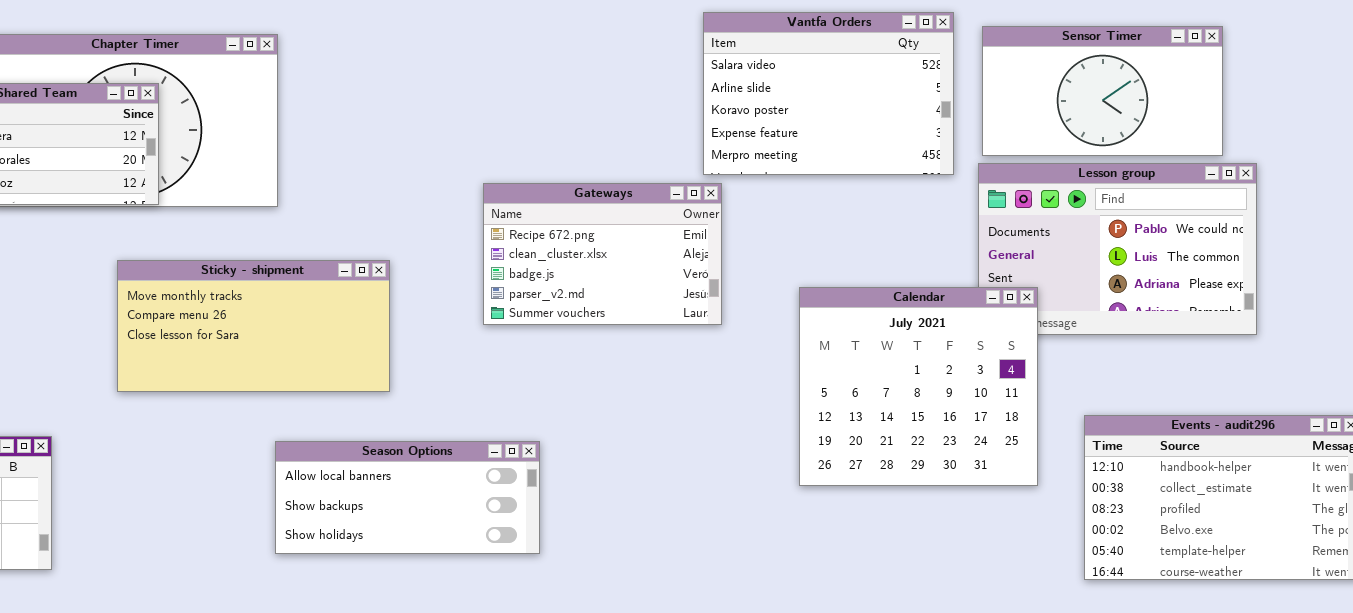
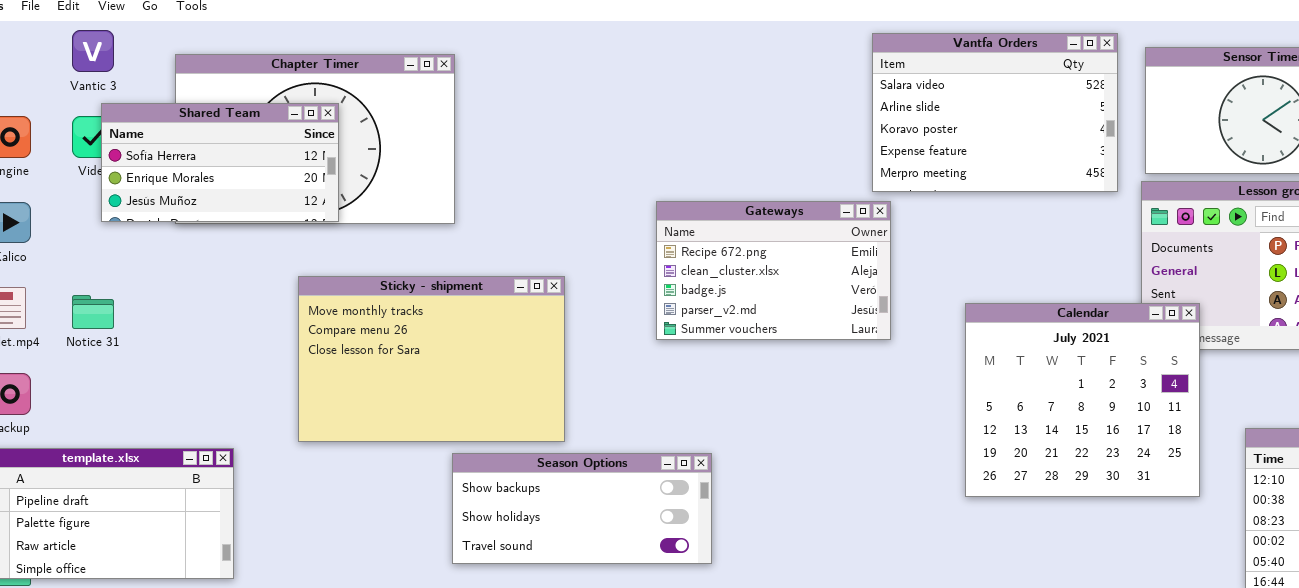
Sticky - shipment: [117,260,390,392] -> [298,276,565,442], resized
Season Options: [275,441,540,554] -> [452,453,712,564], scrolled down 1 row

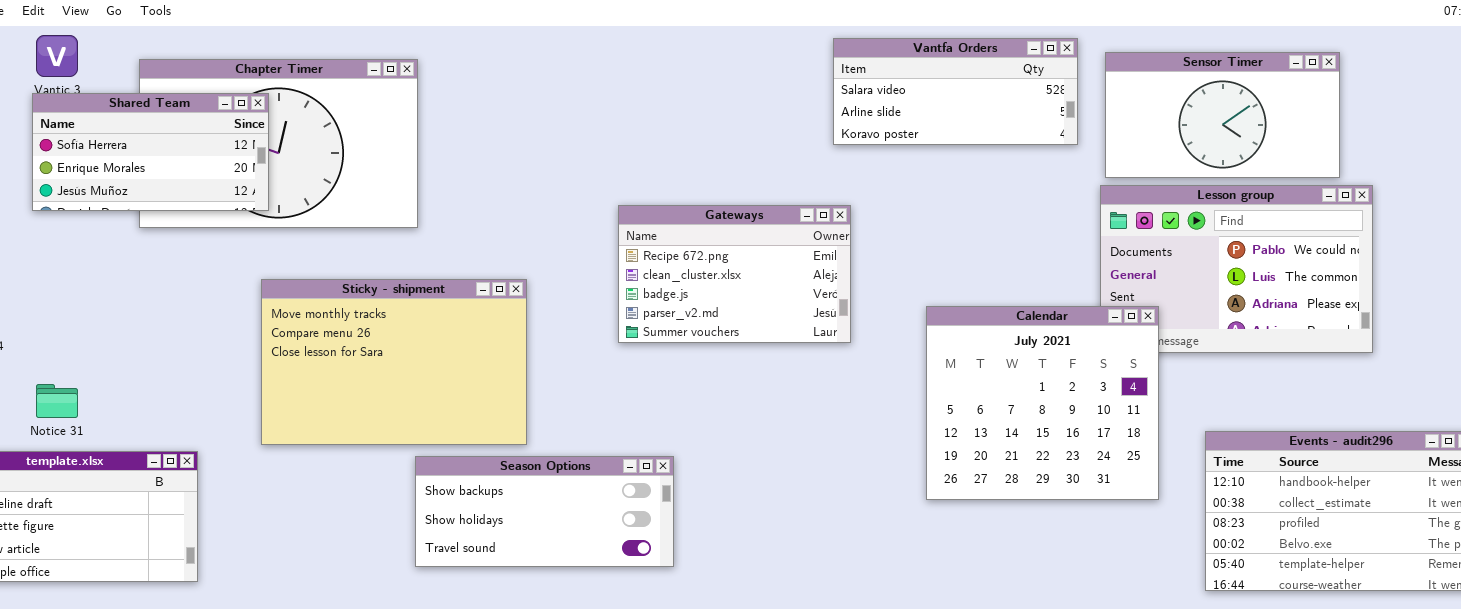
Vantfa Orders: [872,33,1118,192] -> [833,38,1078,145], resized
Shared Team: [101,103,339,222] -> [32,93,269,211], moved
Notice 31: [72,295,114,329] -> [36,384,78,418], moved

